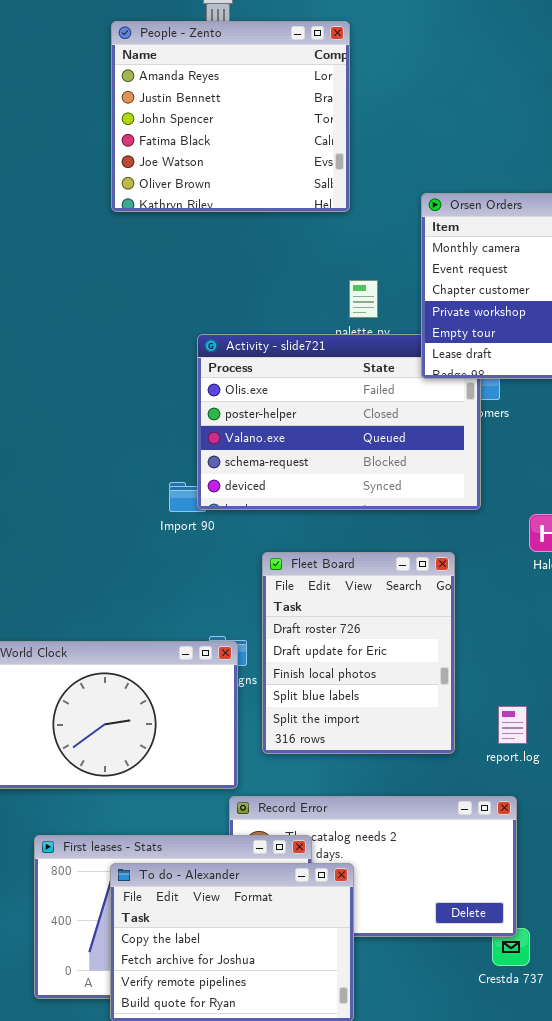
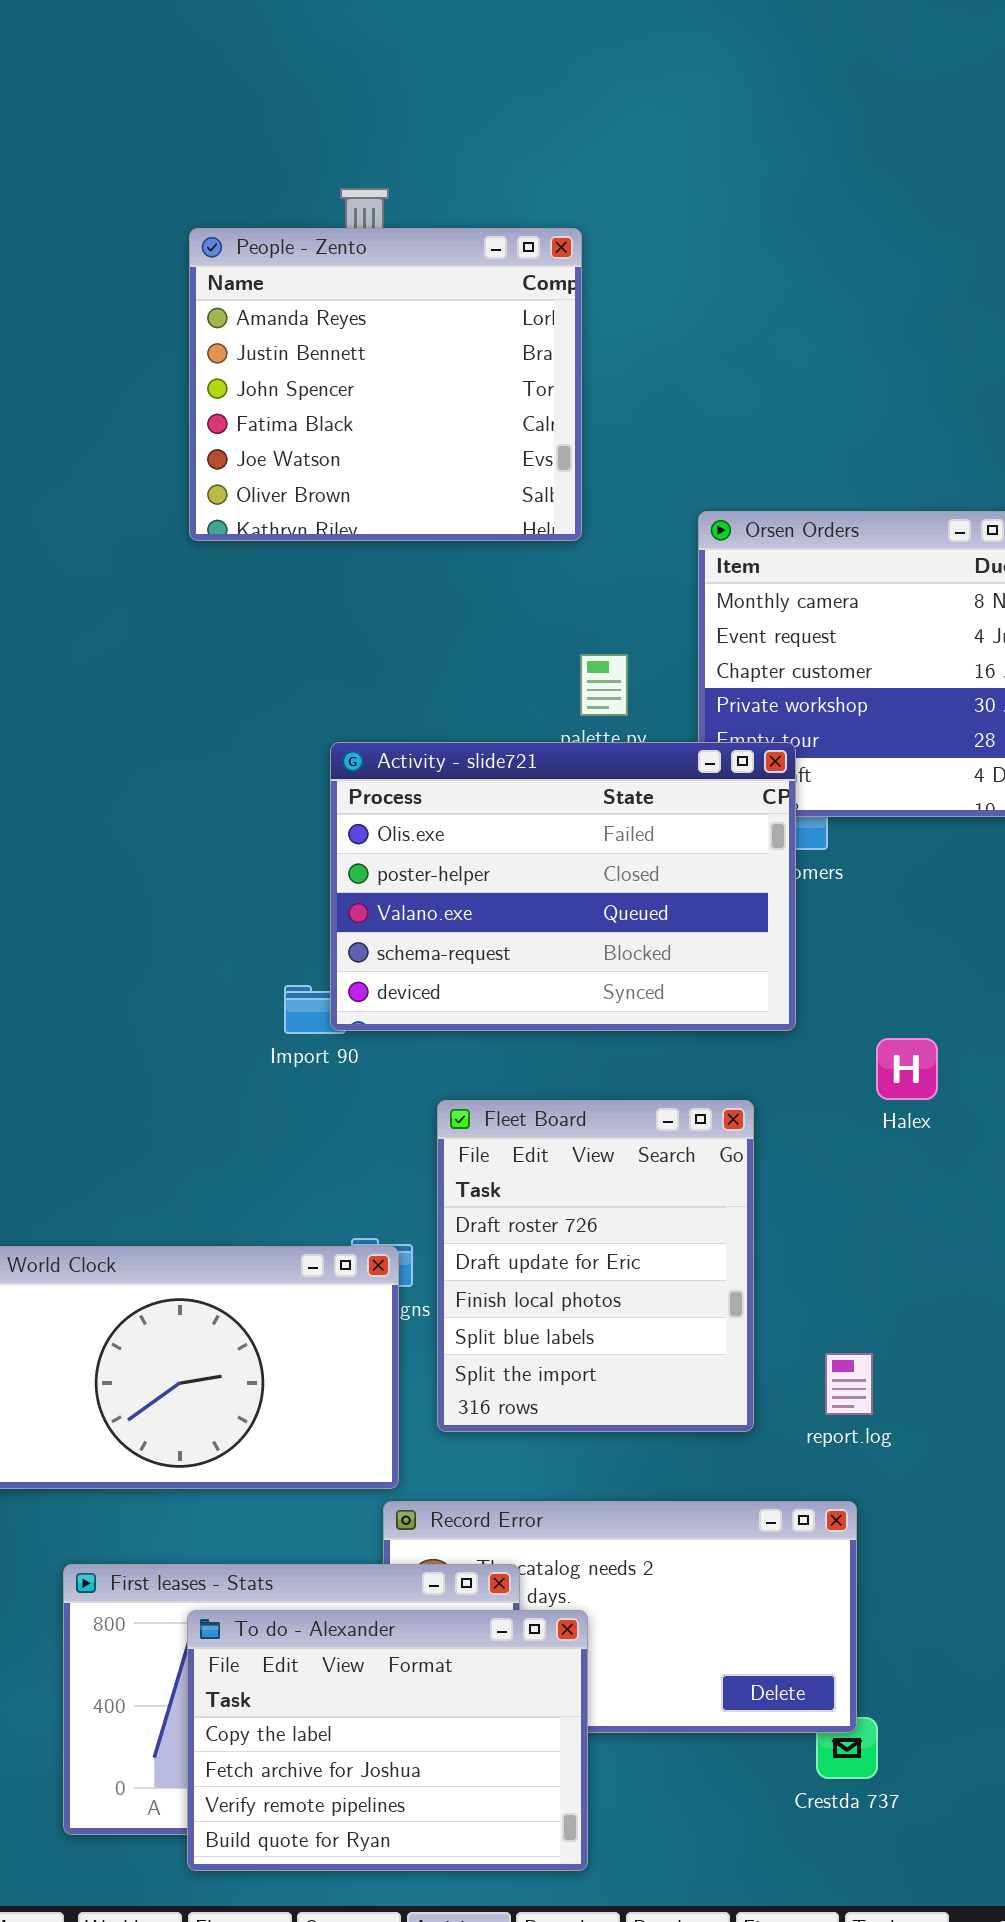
Activity - slide721: [197,334,481,510] -> [330,742,796,1031], raised

